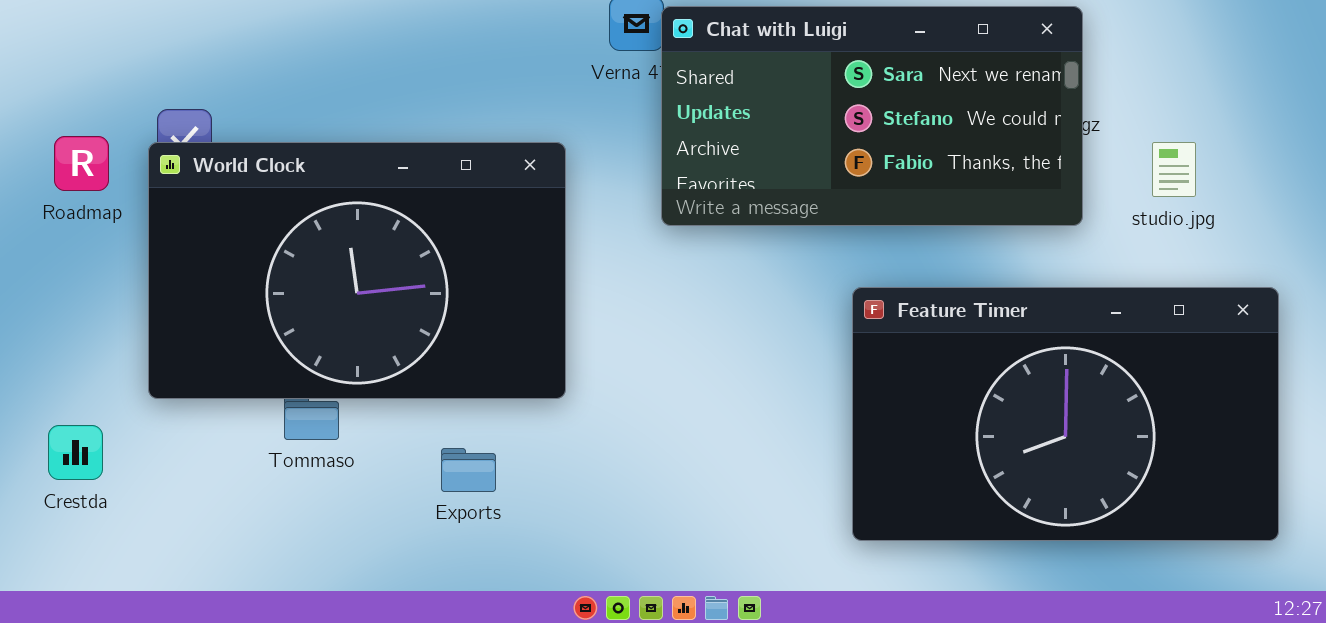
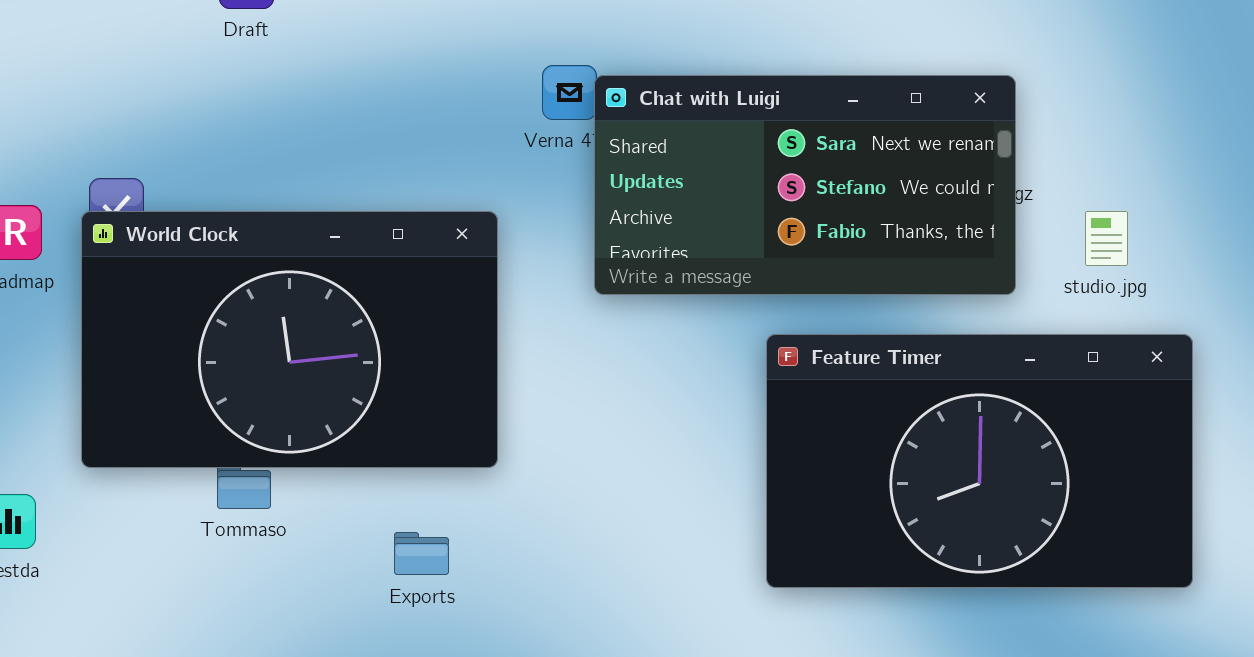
Feature Timer: [852,287,1279,541] -> [766,334,1193,588], moved
Exports: [441,448,496,492] -> [394,532,449,575], moved

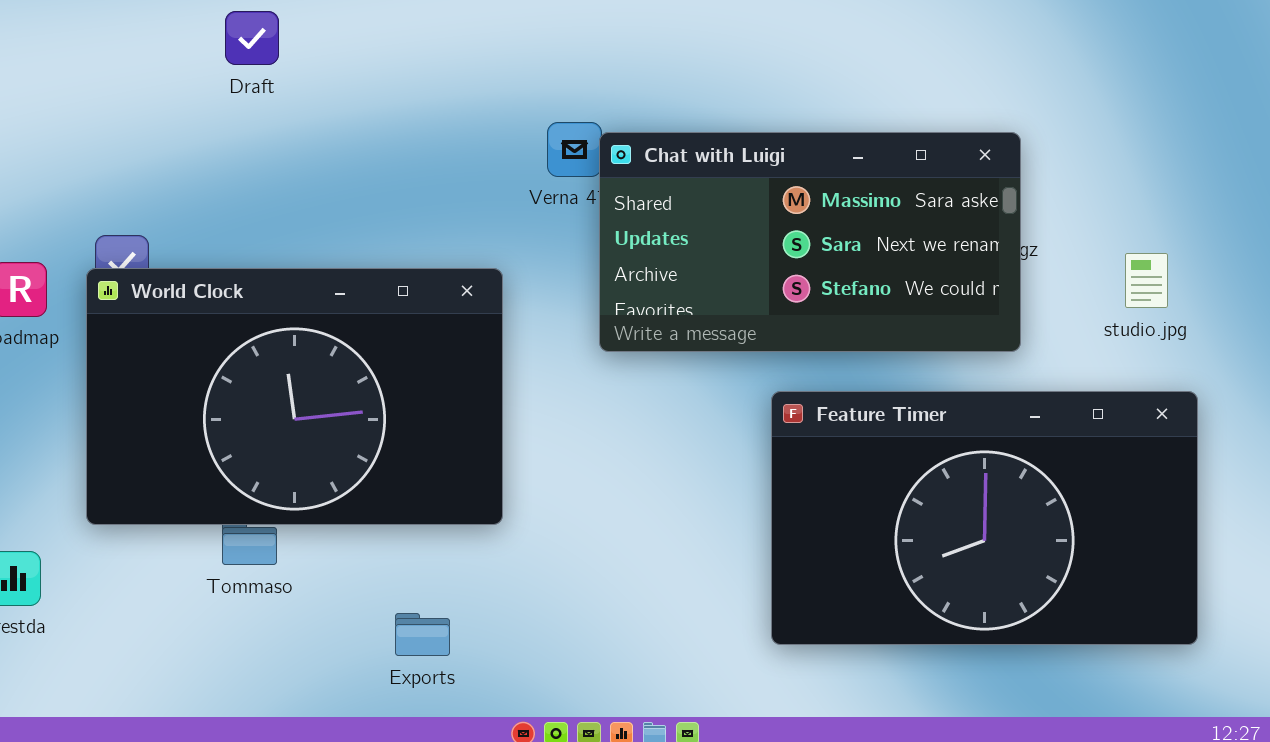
Chat with Luigi: [594,75,1016,295] -> [599,132,1021,352], scrolled up 1 row
studio.jpg: [1085,211,1128,266] -> [1125,253,1168,308], moved
Exports: [394,532,449,575] -> [395,613,450,656], moved

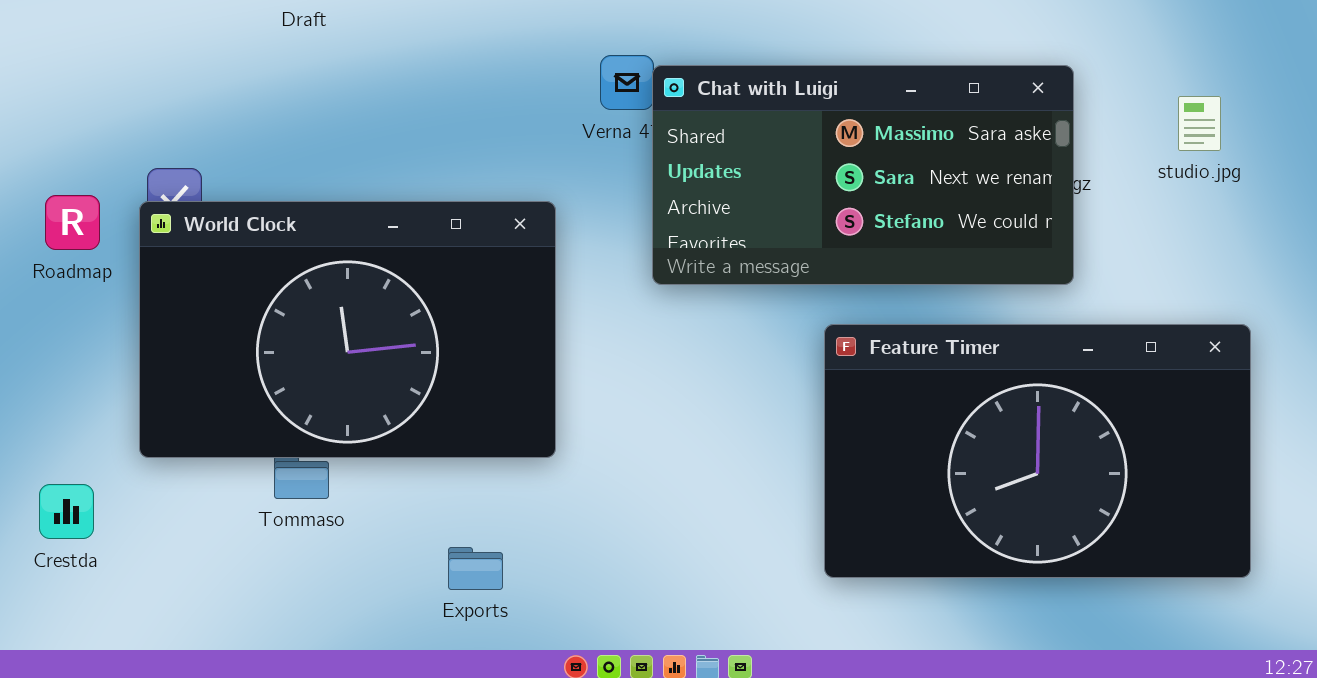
studio.jpg: [1125,253,1168,308] -> [1178,96,1221,151], moved

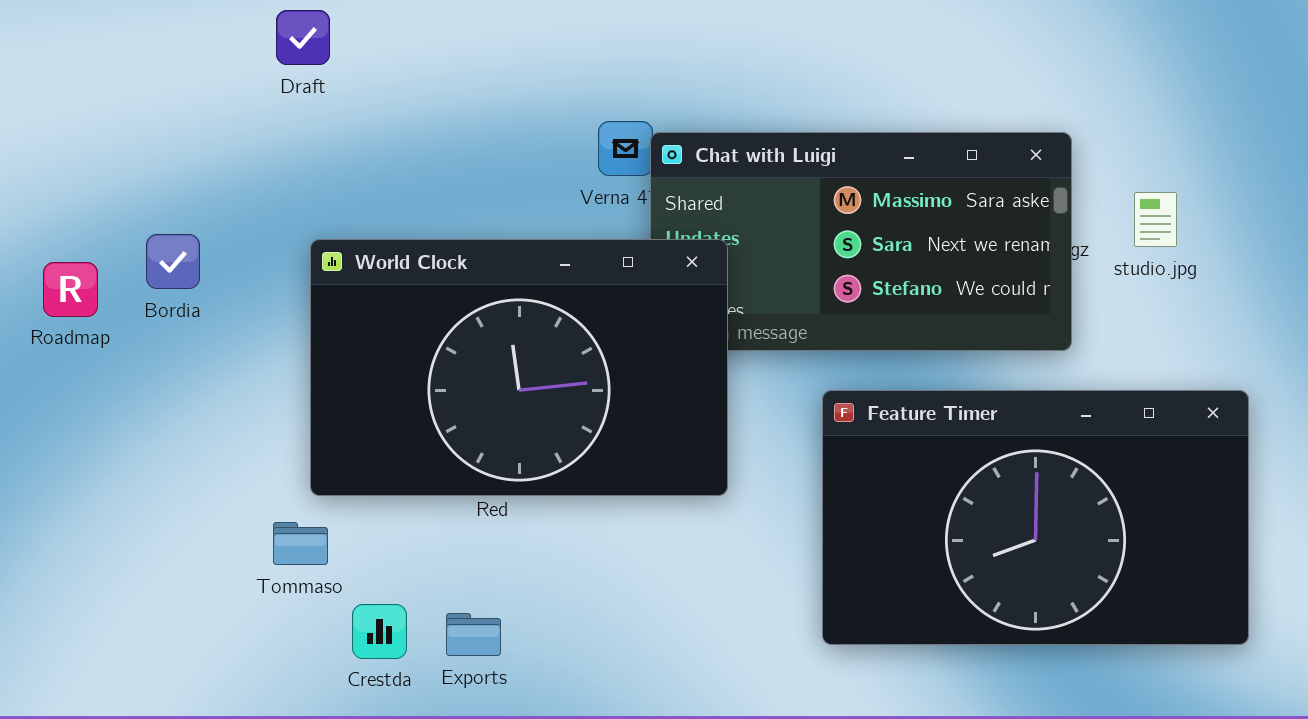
studio.jpg: [1178,96,1221,151] -> [1134,192,1177,247], moved
World Clock: [139,201,556,458] -> [310,239,728,496], moved
Crestda: [39,484,94,539] -> [352,604,407,659], moved

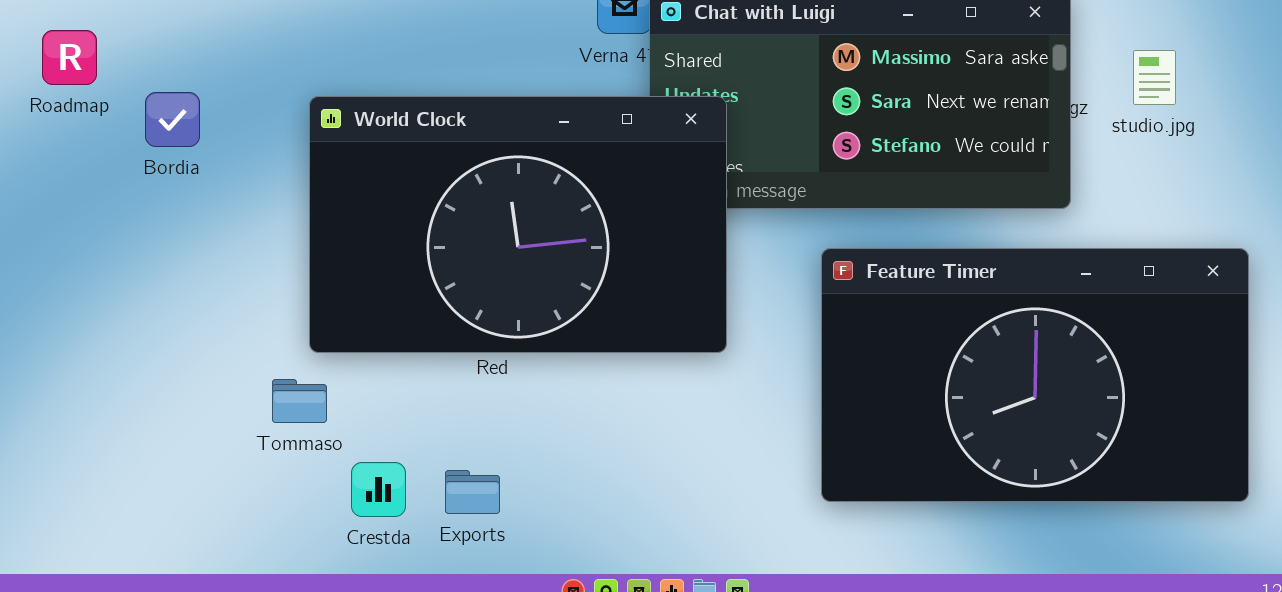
Roadmap: [43,262,98,317] -> [42,30,97,85], moved

